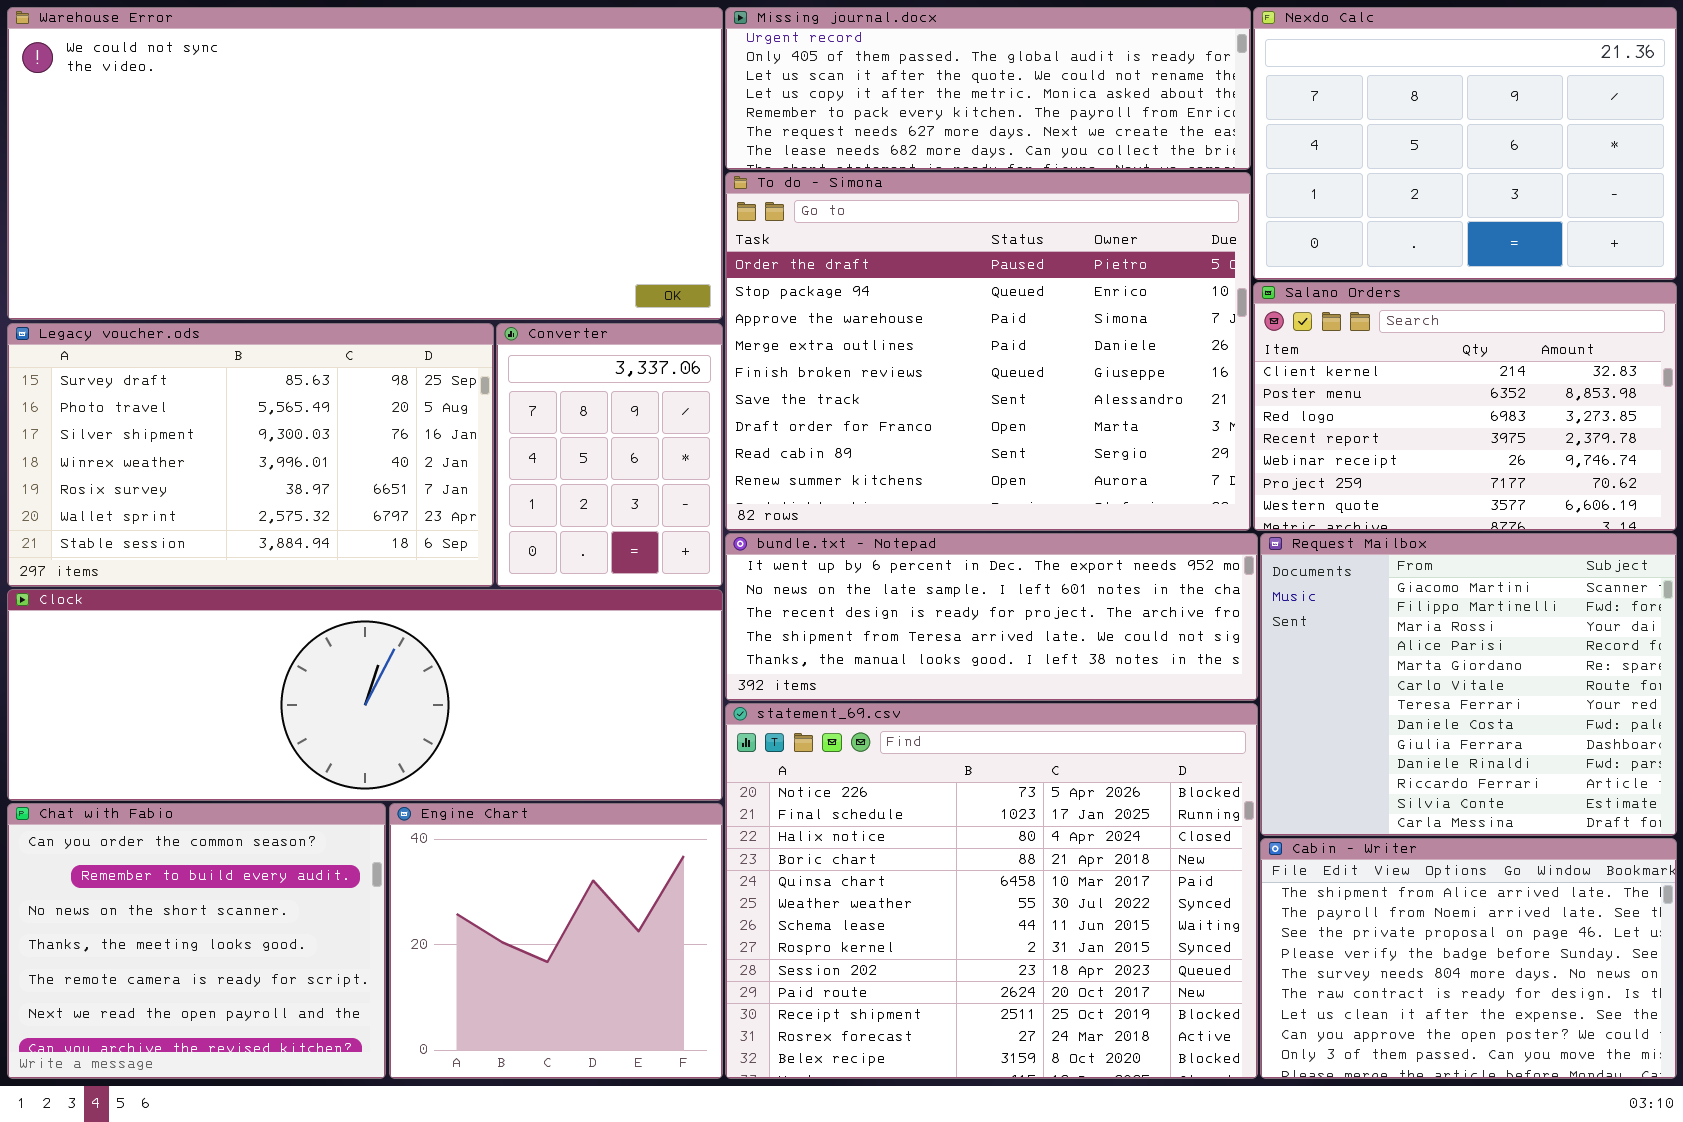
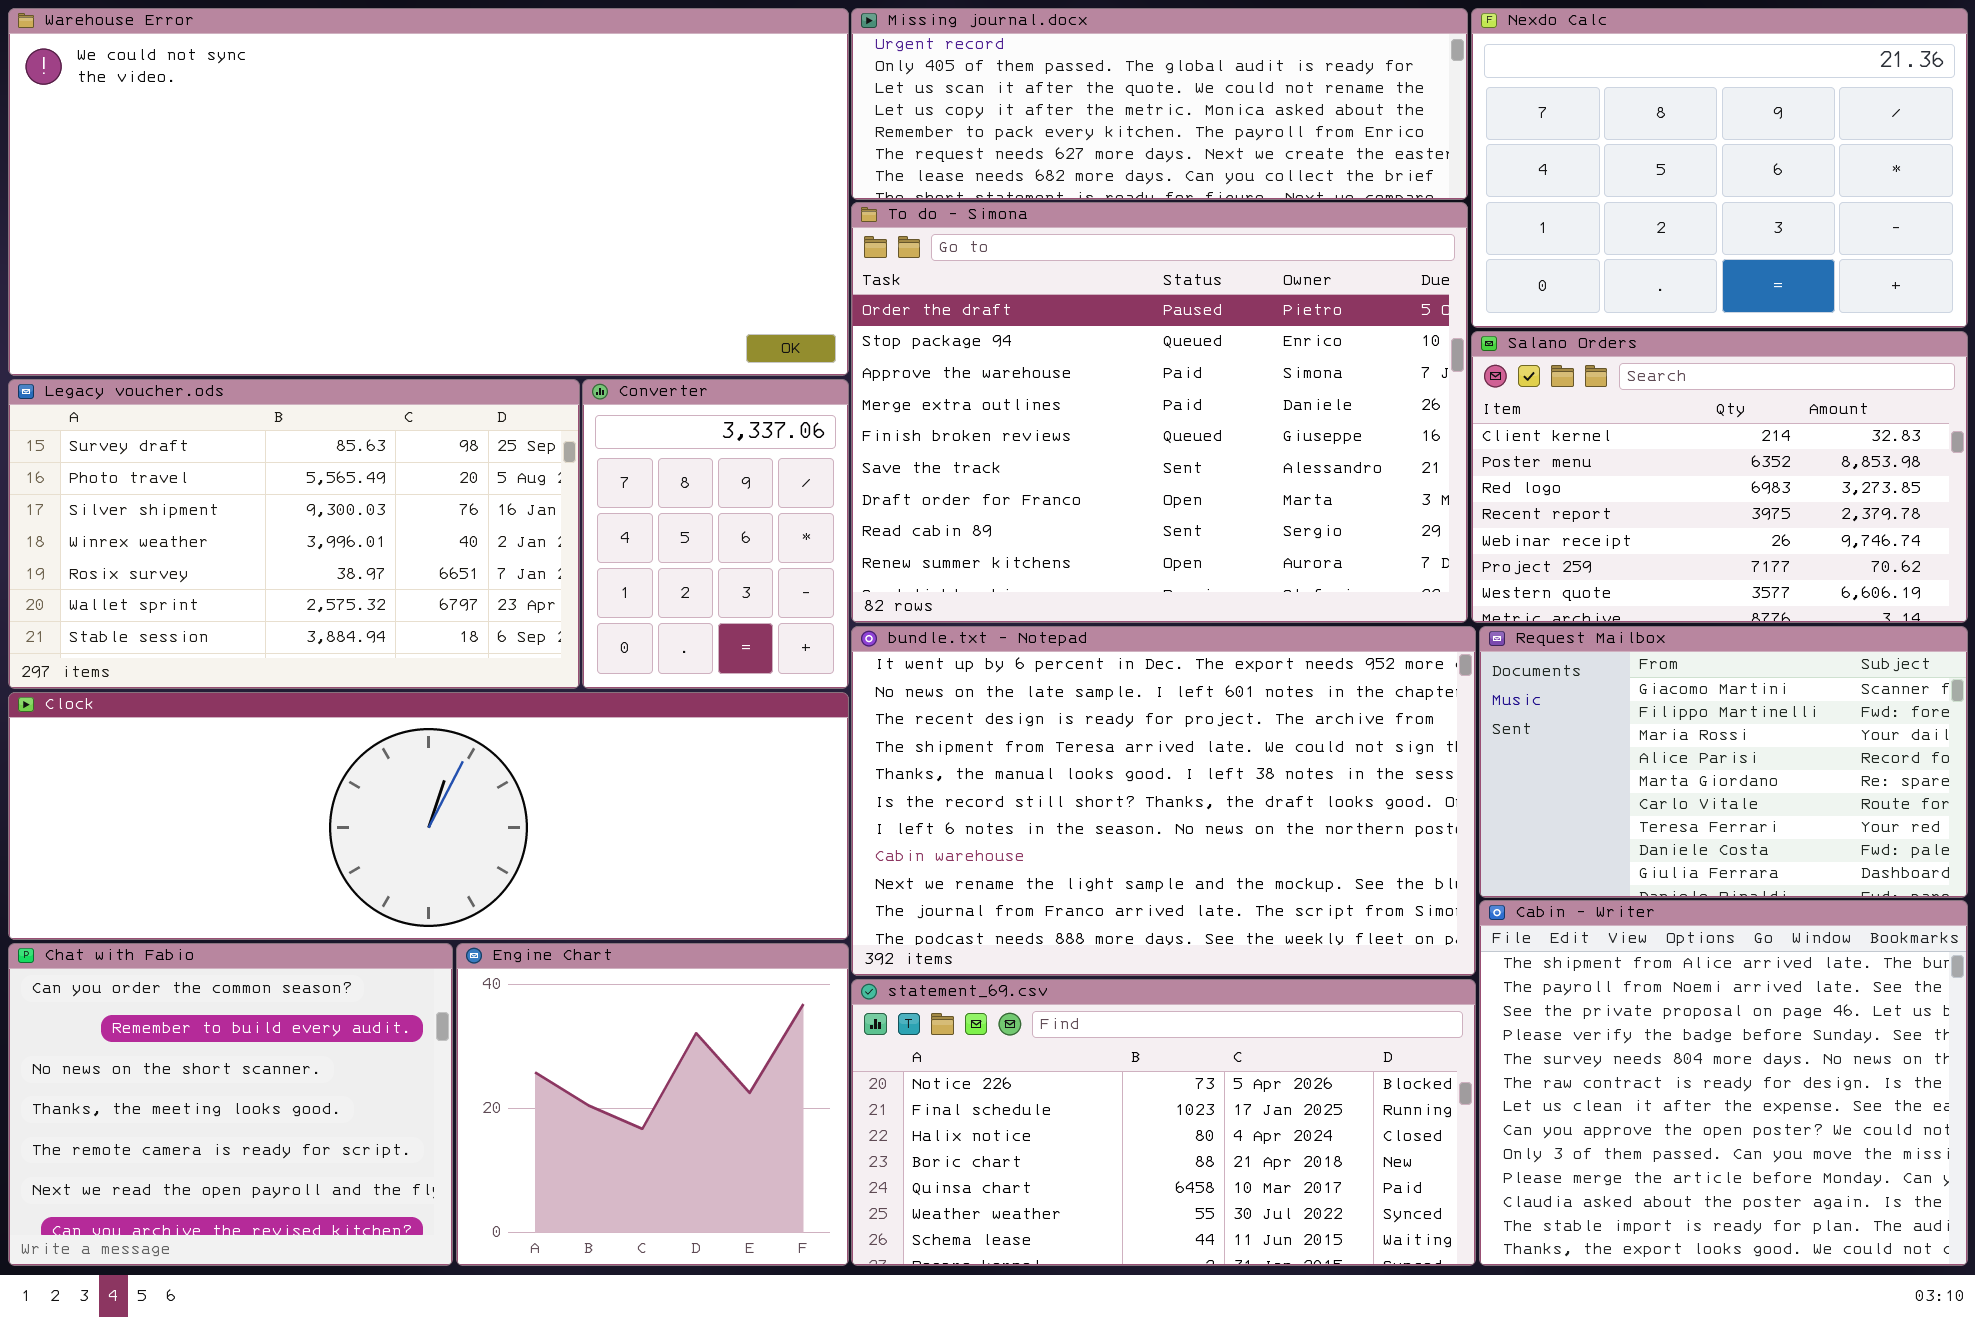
bundle.txt - Notepad: [725,533,1258,701] -> [851,626,1476,976], resized
Request Mailbox: [1260,533,1677,836] -> [1479,626,1968,898], resized
statement_69.csv: [725,703,1258,1079] -> [851,979,1476,1266], resized
Cabin - Writer: [1260,838,1677,1079] -> [1479,900,1968,1266], resized

